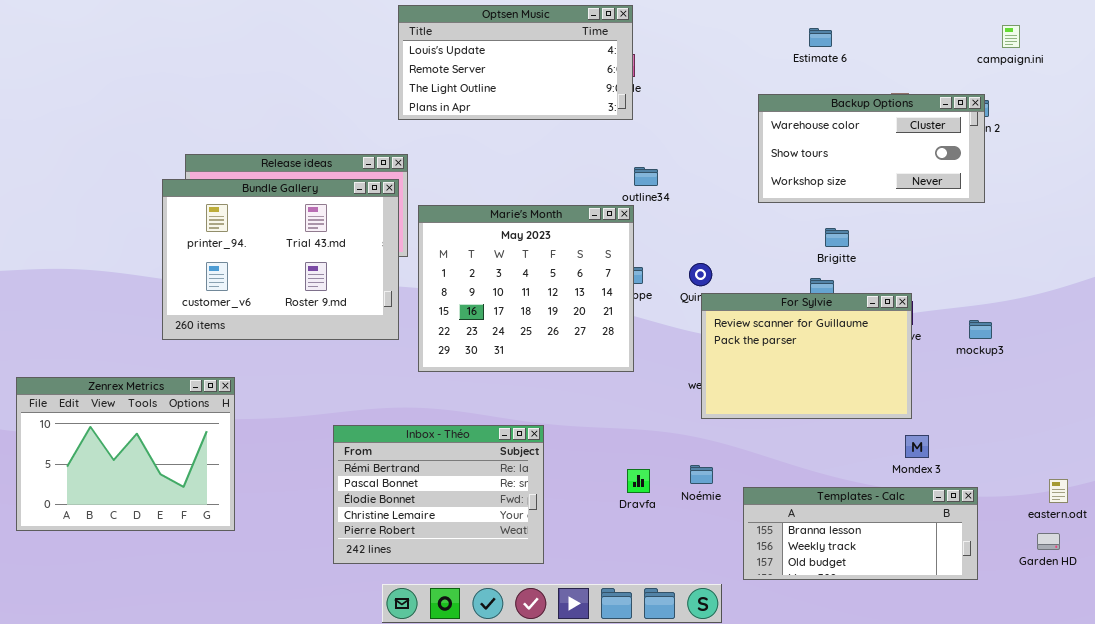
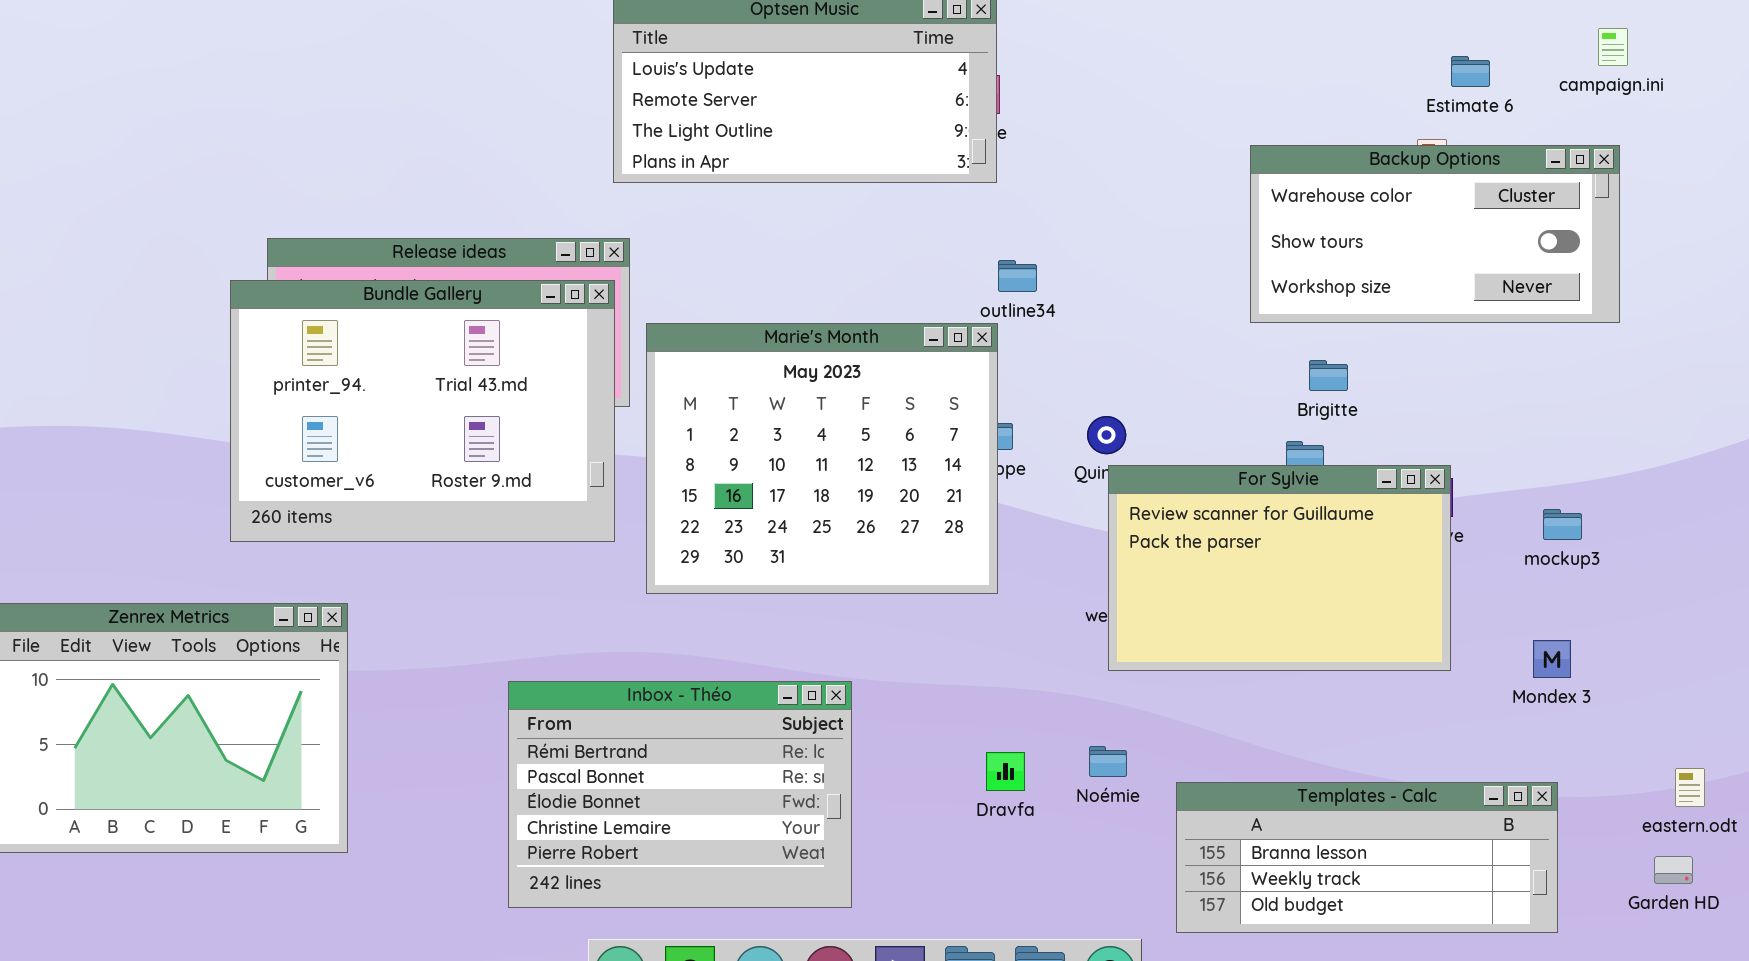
Estimate 6: [809,28,832,47] -> [1451,56,1490,87], moved
Backup Options: [758,94,985,203] -> [1250,145,1620,323], moved
Mondex 3: [905,435,929,458] -> [1533,640,1571,678], moved

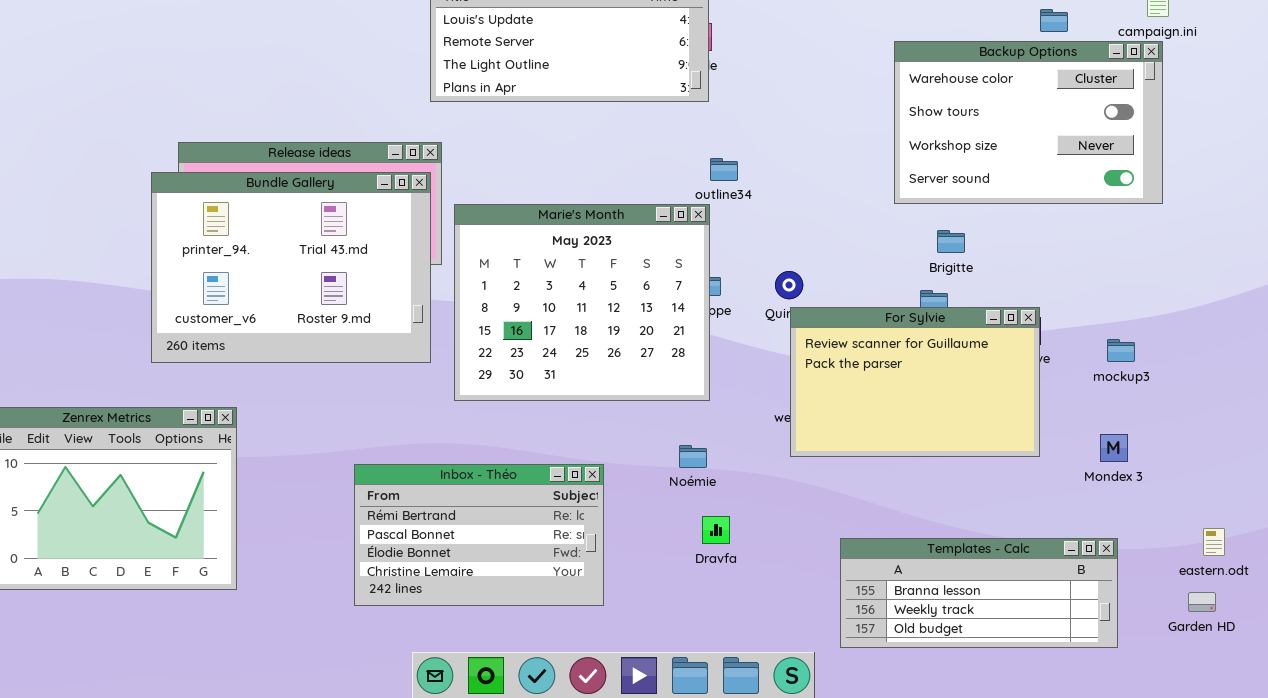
Backup Options: [1250,145,1620,323] -> [894,41,1163,204], resized
Inbox - Théo: [508,681,852,908] -> [354,464,604,606], resized
Noémie: [1089,746,1127,777] -> [679,445,707,468], moved

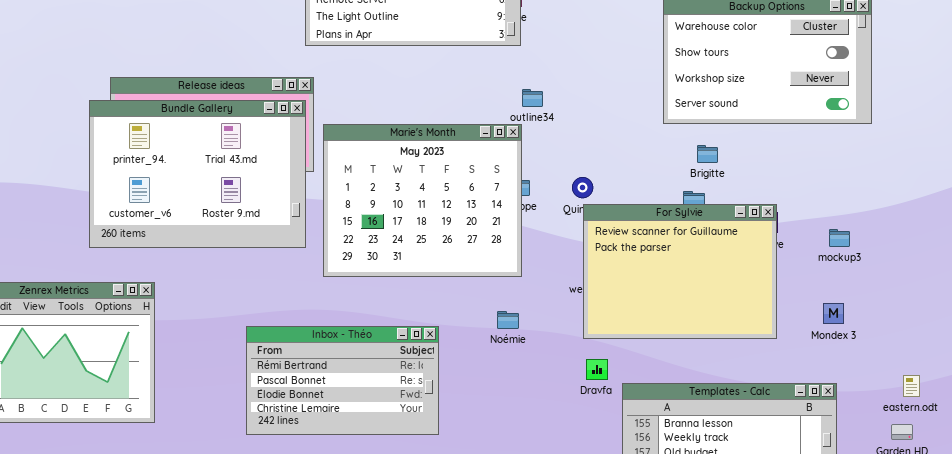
For Sylvie: [790,307,1040,457] -> [583,204,777,339], resized
Dravfa: [702,516,730,544] -> [586,359,608,380], moved

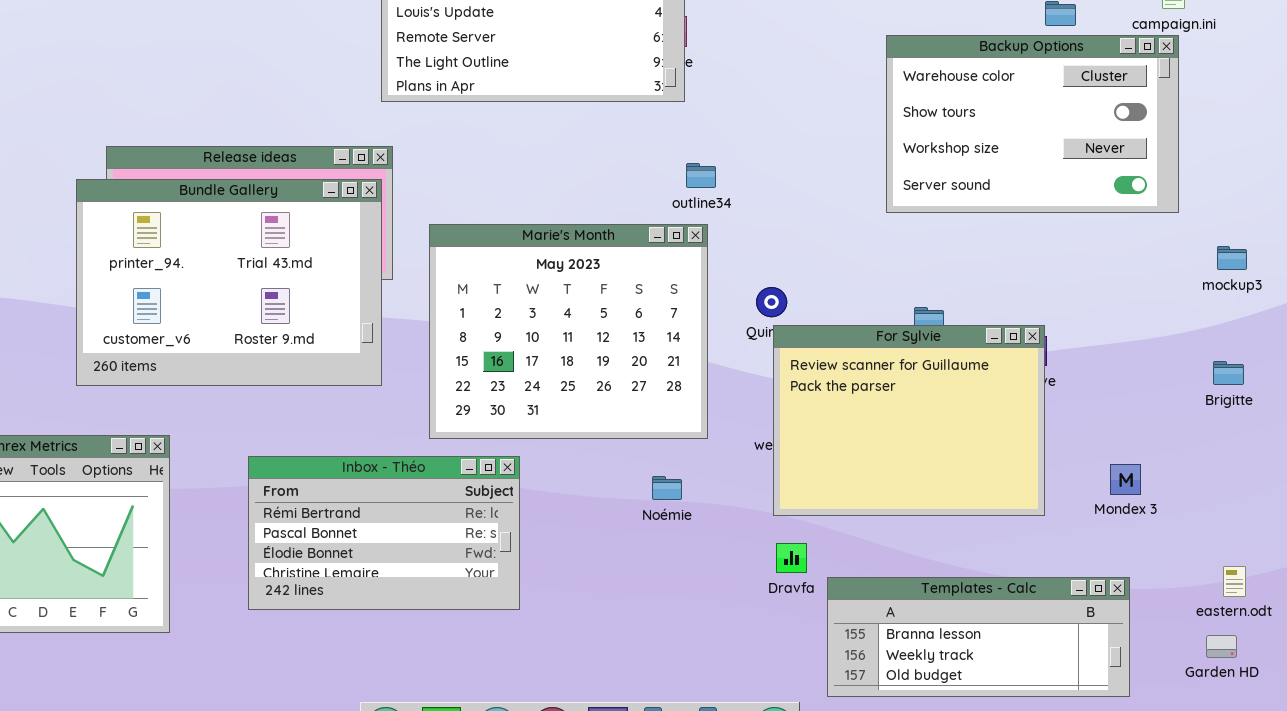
Marie's Month: [323,124,522,277] -> [429,224,708,439], moved
Brigitte: [697,145,718,163] -> [1213,361,1244,385], moved
mockup3: [829,229,850,247] -> [1217,246,1247,270], moved
Inbox - Théo: [246,326,439,435] -> [248,456,520,610], moved

